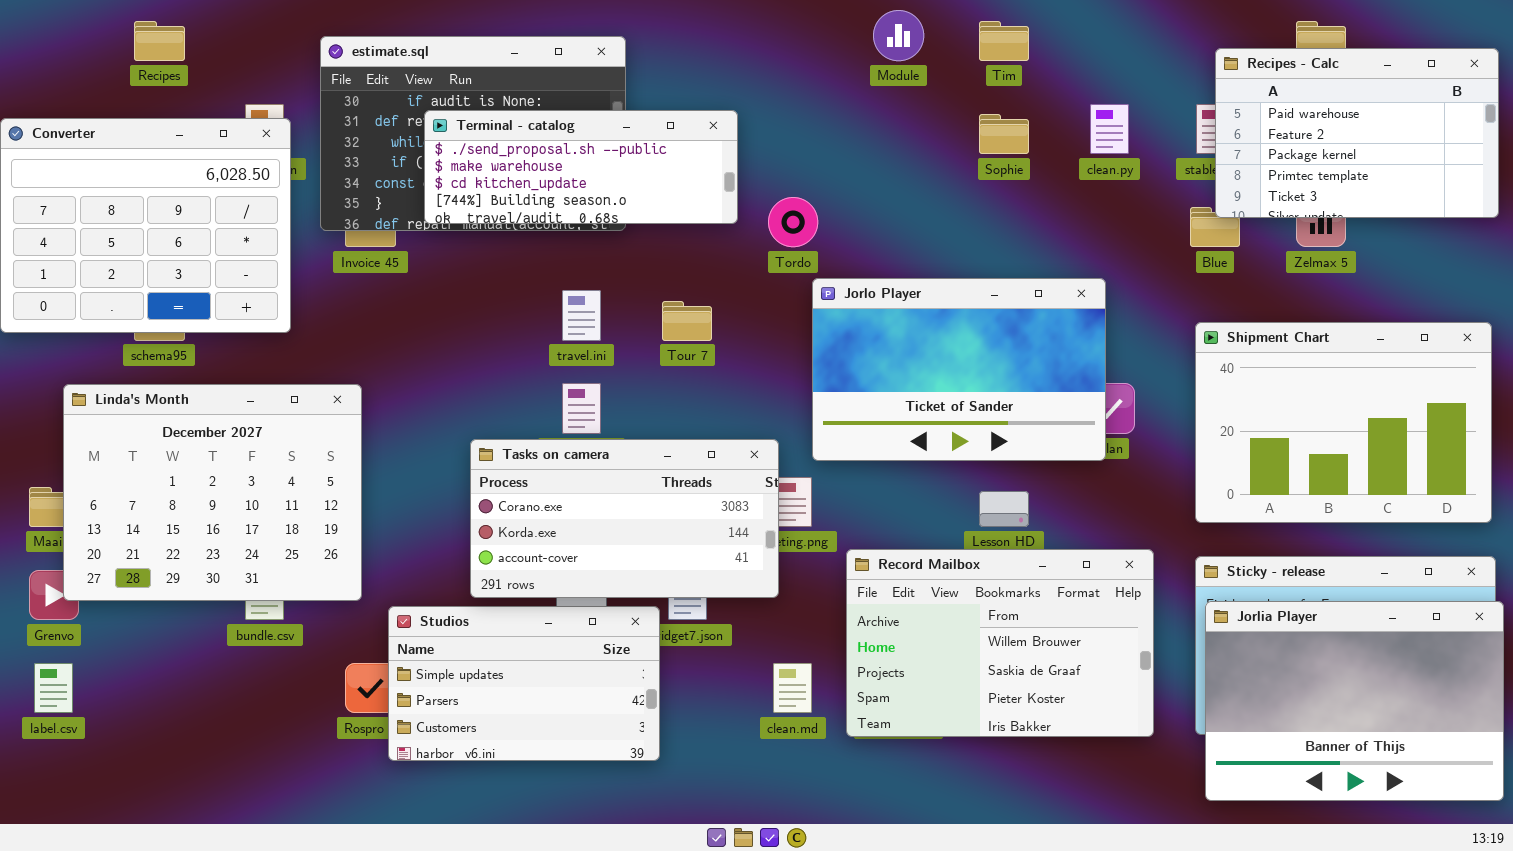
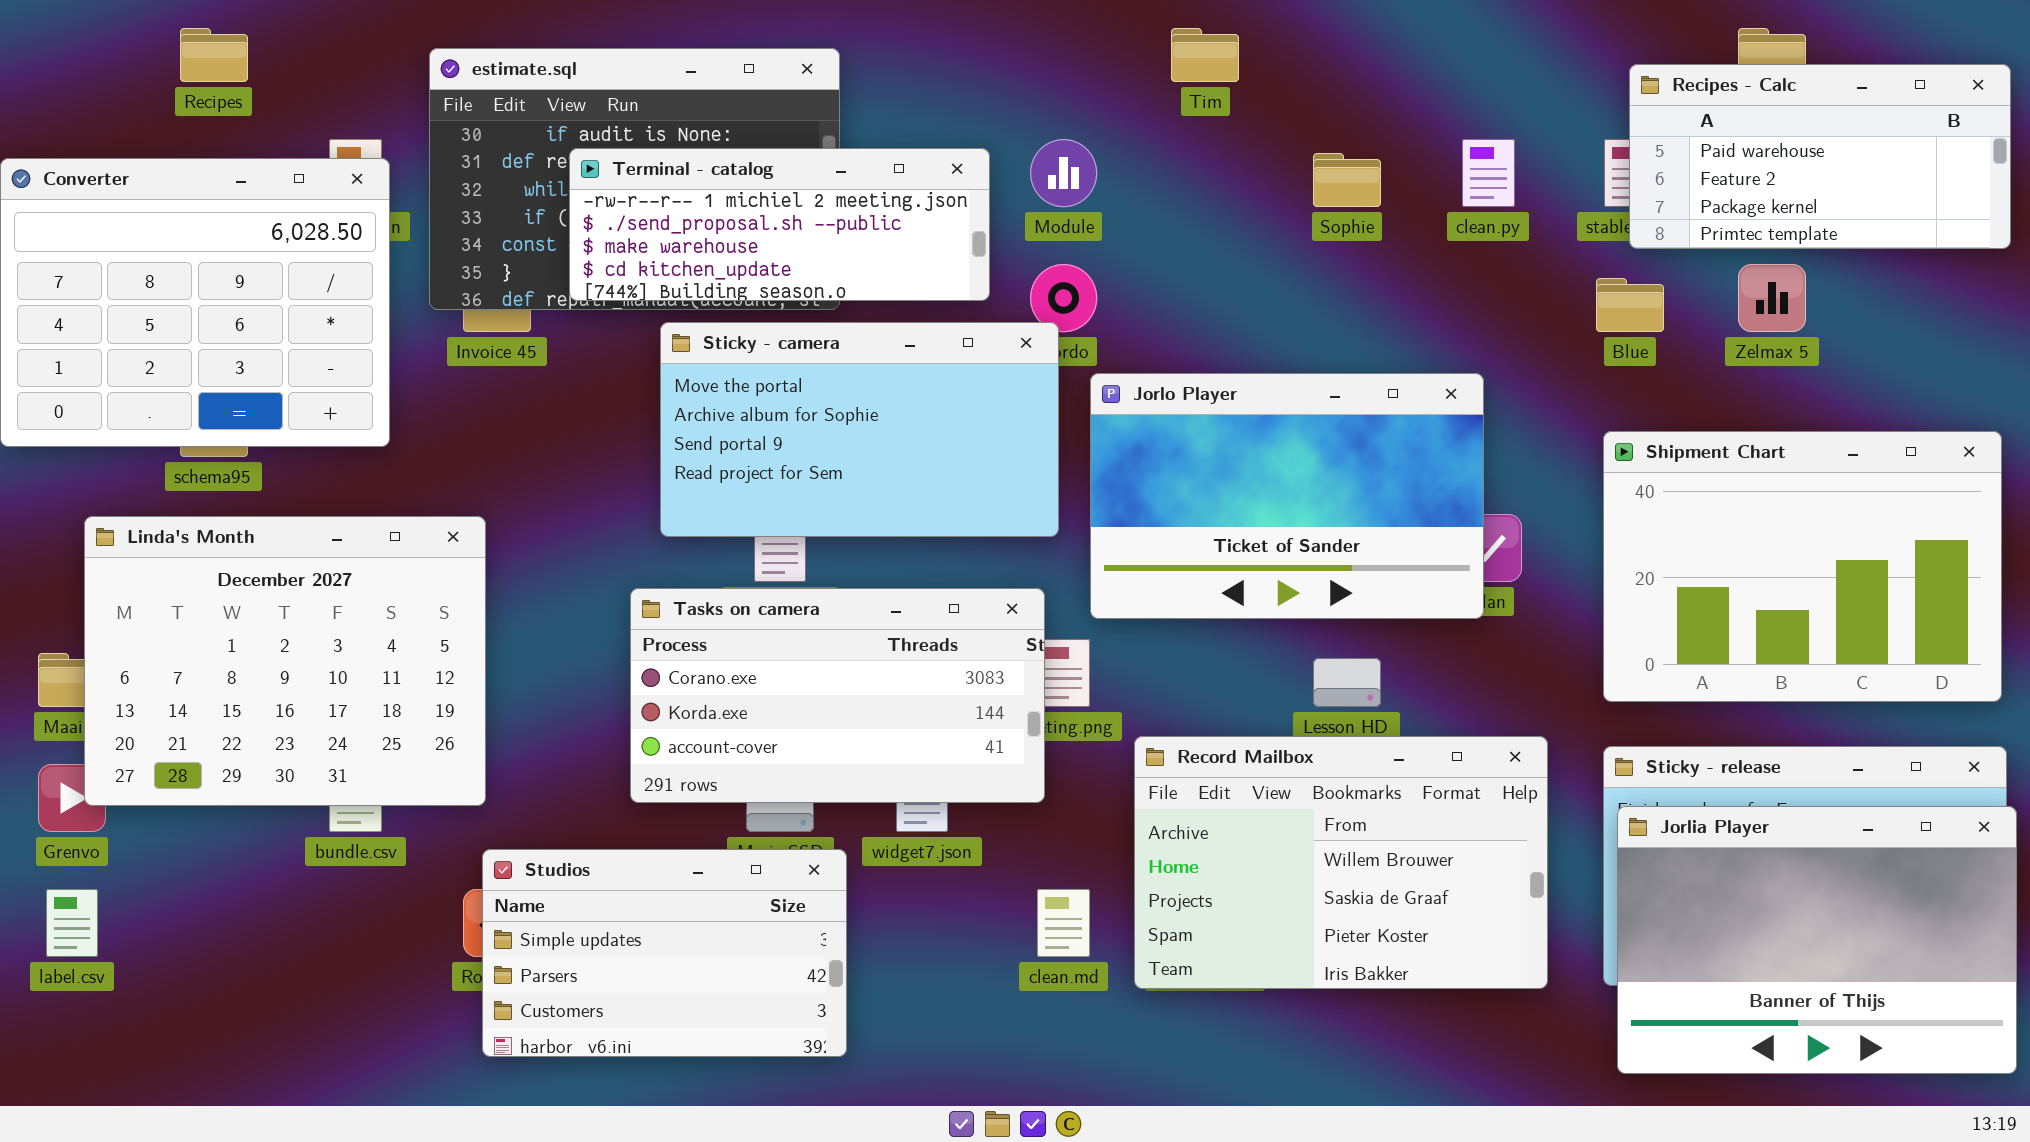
Module: [873,10,924,61] -> [1030,139,1097,207], moved
Tim: [979,21,1029,61] -> [1171,28,1239,82], moved
Recipes - Calc: [1215,48,1499,218] -> [1629,64,2011,249], resized
Terminal - catalog: [424,110,738,224] -> [569,148,990,301], scrolled up 1 row
Sticky - camera: none -> [660,322,1059,537], opened
Studios: [388,606,660,761] -> [482,849,847,1057], moved

